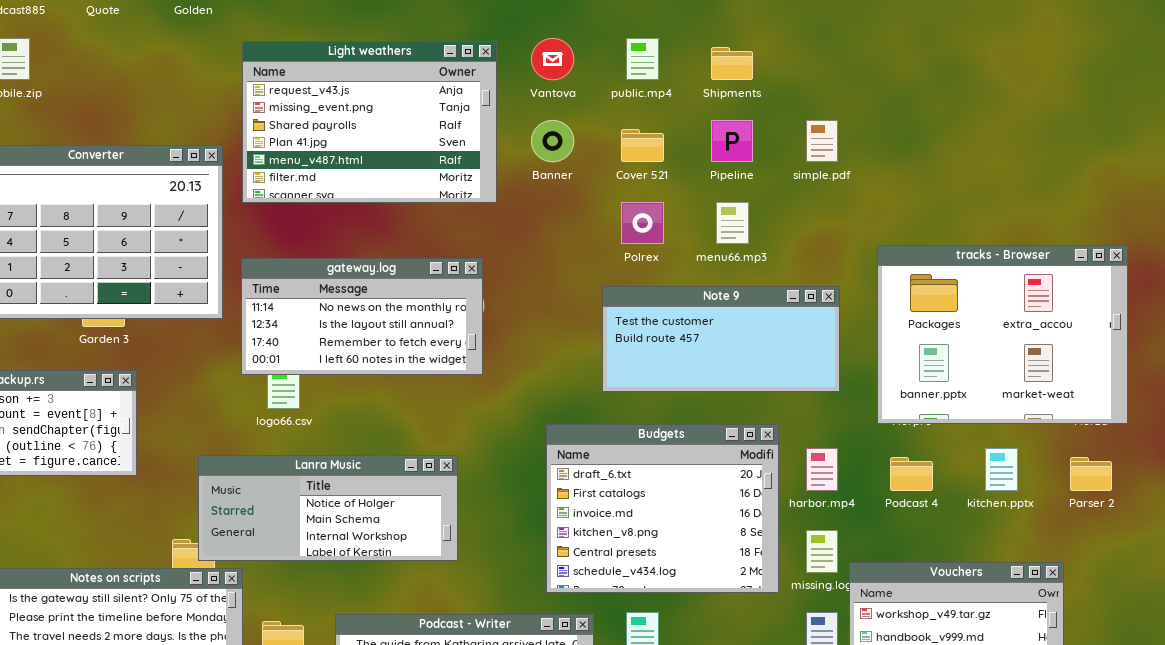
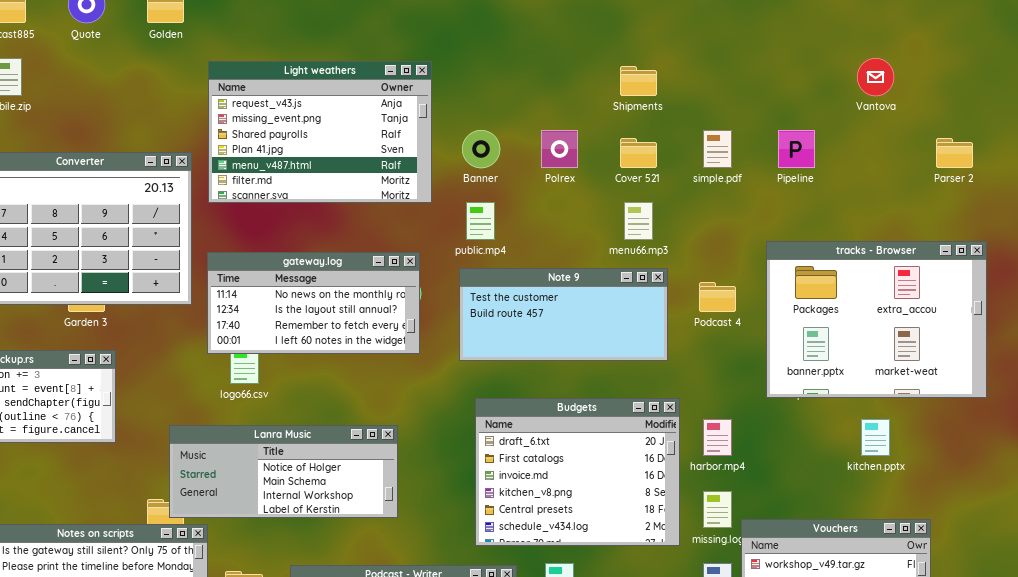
Vantova: [531,38,574,80] -> [857,58,894,96], moved
public.mp4: [626,38,659,80] -> [466,202,495,240], moved
Pipeline: [711,120,753,162] -> [778,130,815,168], moved
Cover 521: [621,129,664,162] -> [620,138,657,168], moved
Polrex: [621,202,664,244] -> [541,130,578,168], moved
Note 9: [602,286,840,392] -> [459,268,668,361], moved
Podcast 4: [890,457,933,491] -> [699,282,736,312], moved
Parser 2: [1070,457,1112,491] -> [936,138,973,168], moved

